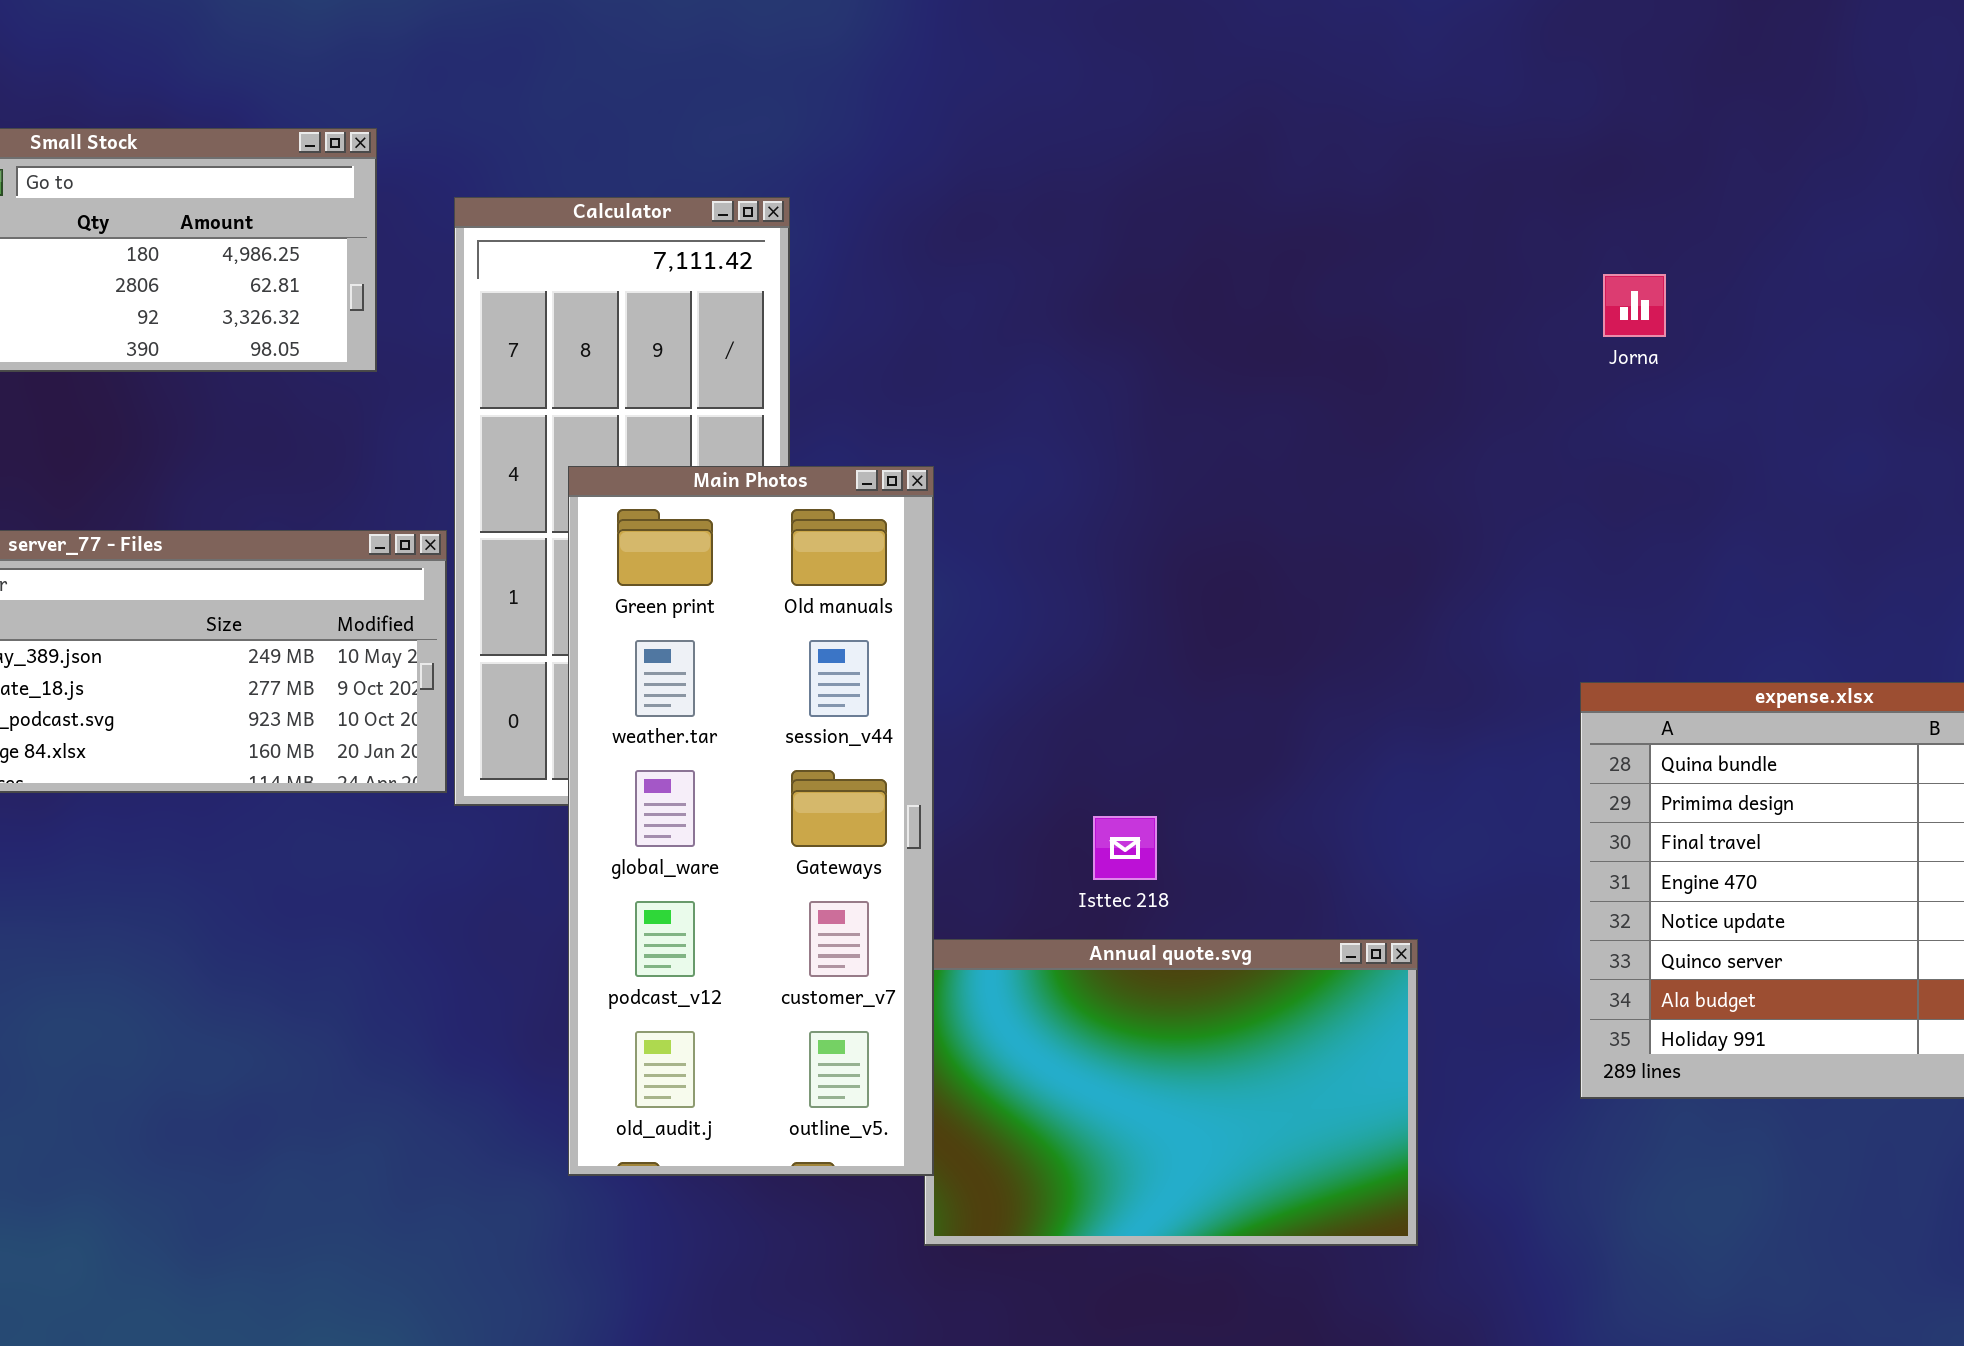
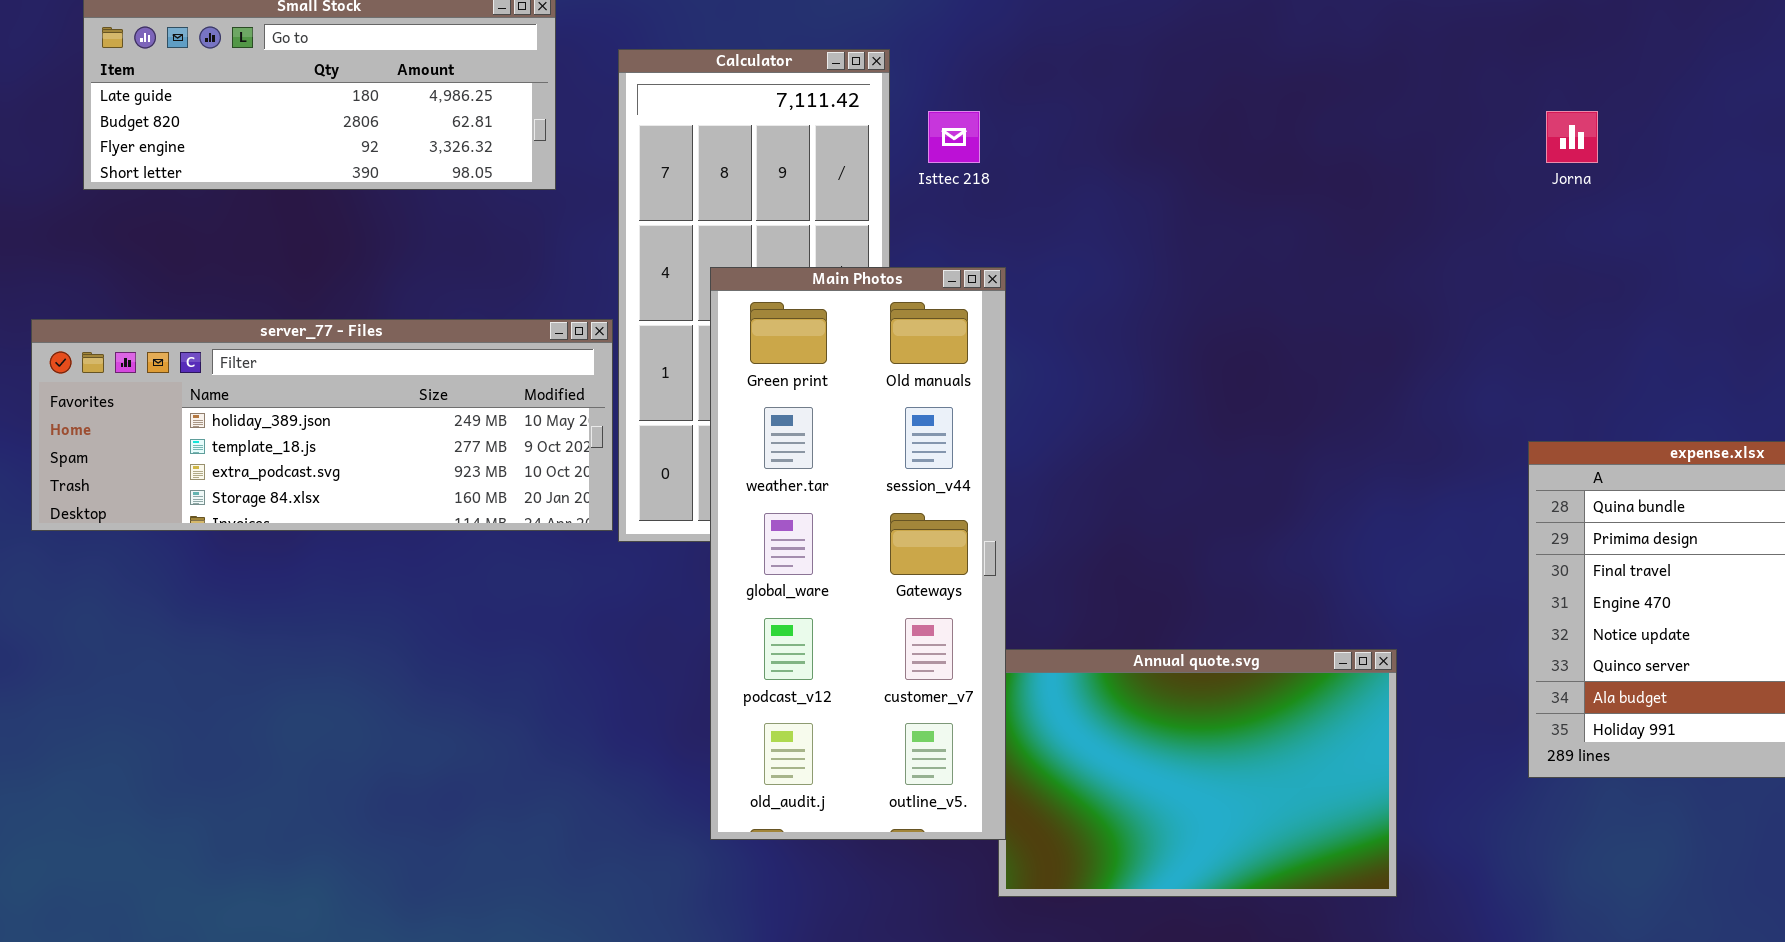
Isttec 218: [1093,816,1157,880] -> [928,111,980,163], moved

